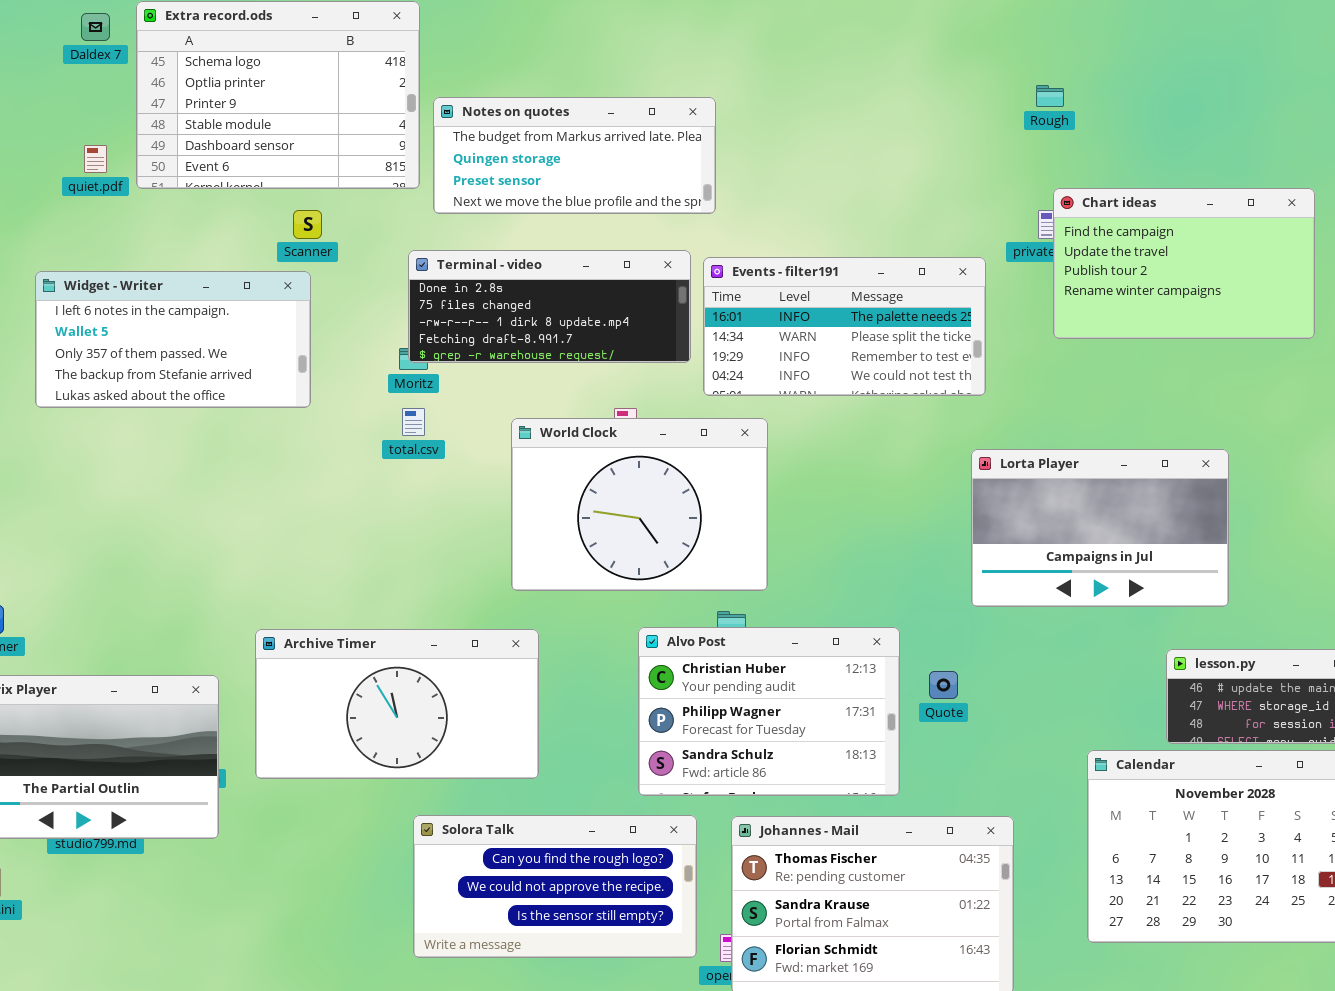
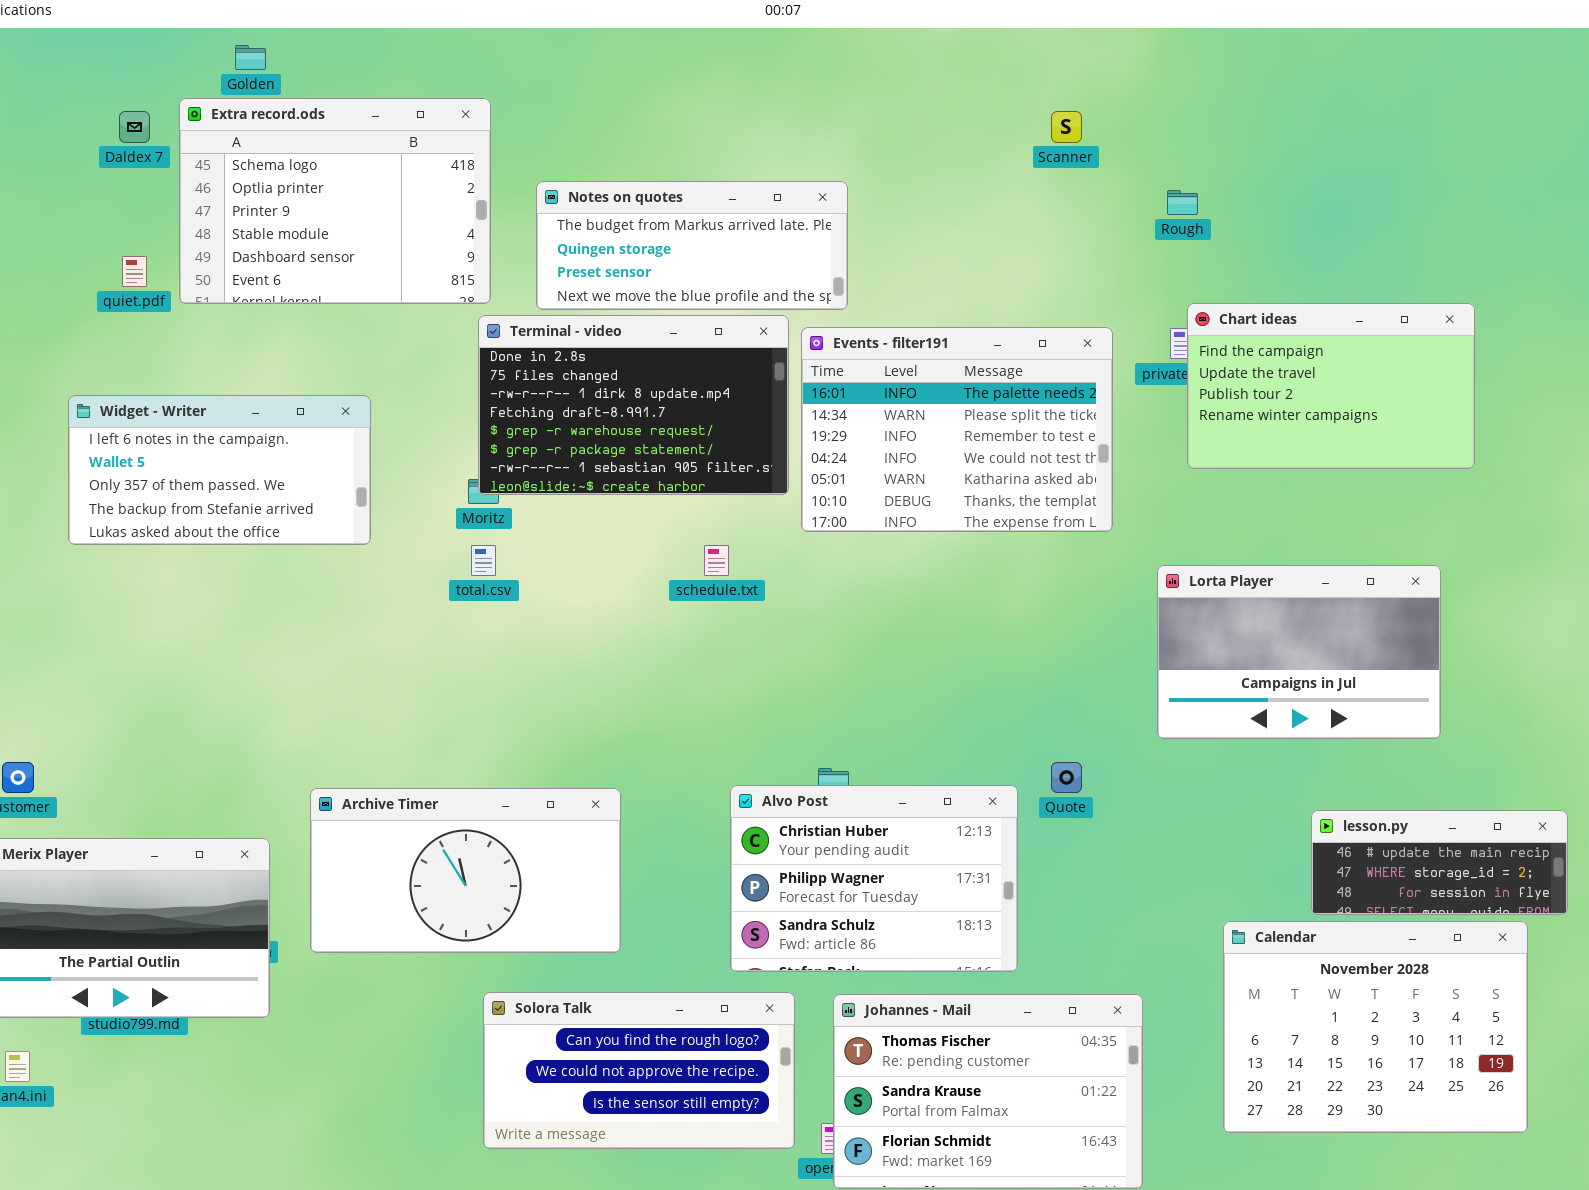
Notes on quotes: [433,97,716,214] -> [536,181,848,310], moved
Scanner: [293,210,322,239] -> [1051,111,1082,143], moved
Terminal - video: [408,250,691,363] -> [478,315,789,495], resized
Events - filter191: [703,257,986,396] -> [801,327,1113,532], resized
World Clock: [511,418,768,591] -> none, closed
Lorta Player: [971,449,1229,607] -> [1157,565,1441,739], moved
Quote: [929,671,958,699] -> [1051,762,1082,793], moved

